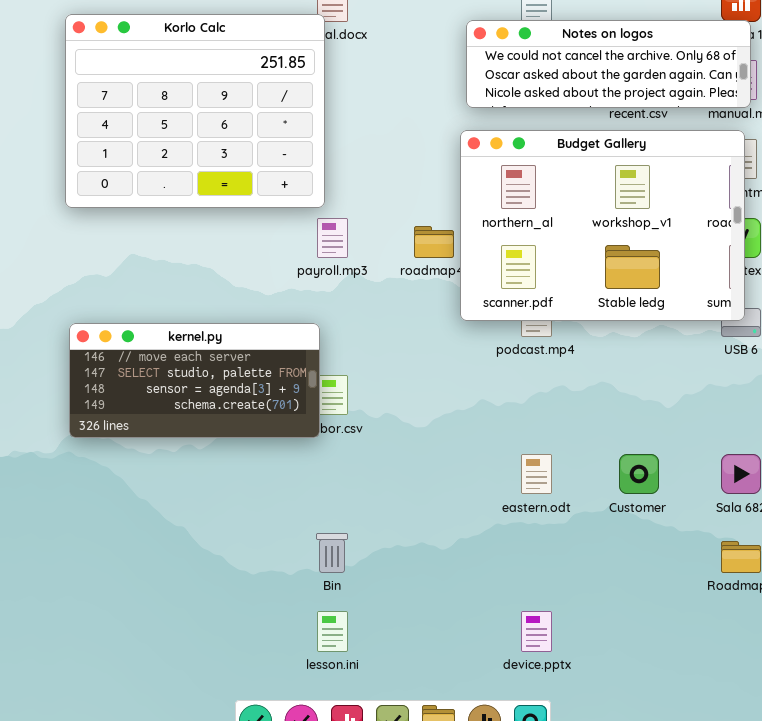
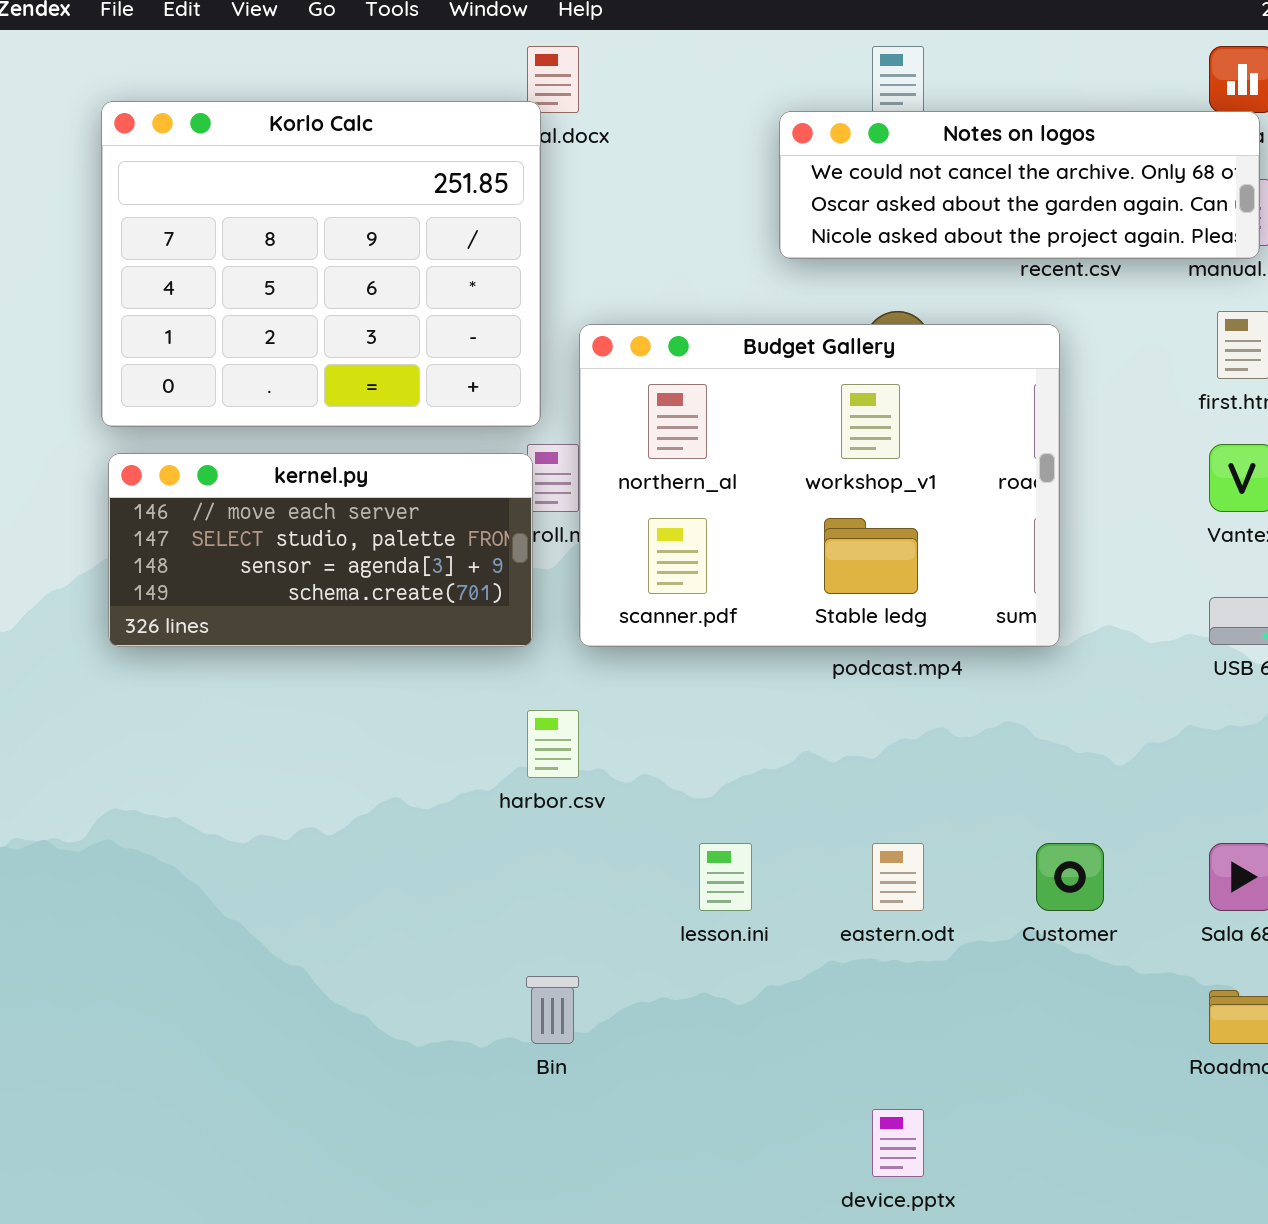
Budget Gallery: [460,130,745,321] -> [579,324,1060,647], moved
kernel.py: [69,323,320,438] -> [108,453,533,647], moved
lesson.ini: [317,611,348,652] -> [699,843,752,911], moved

